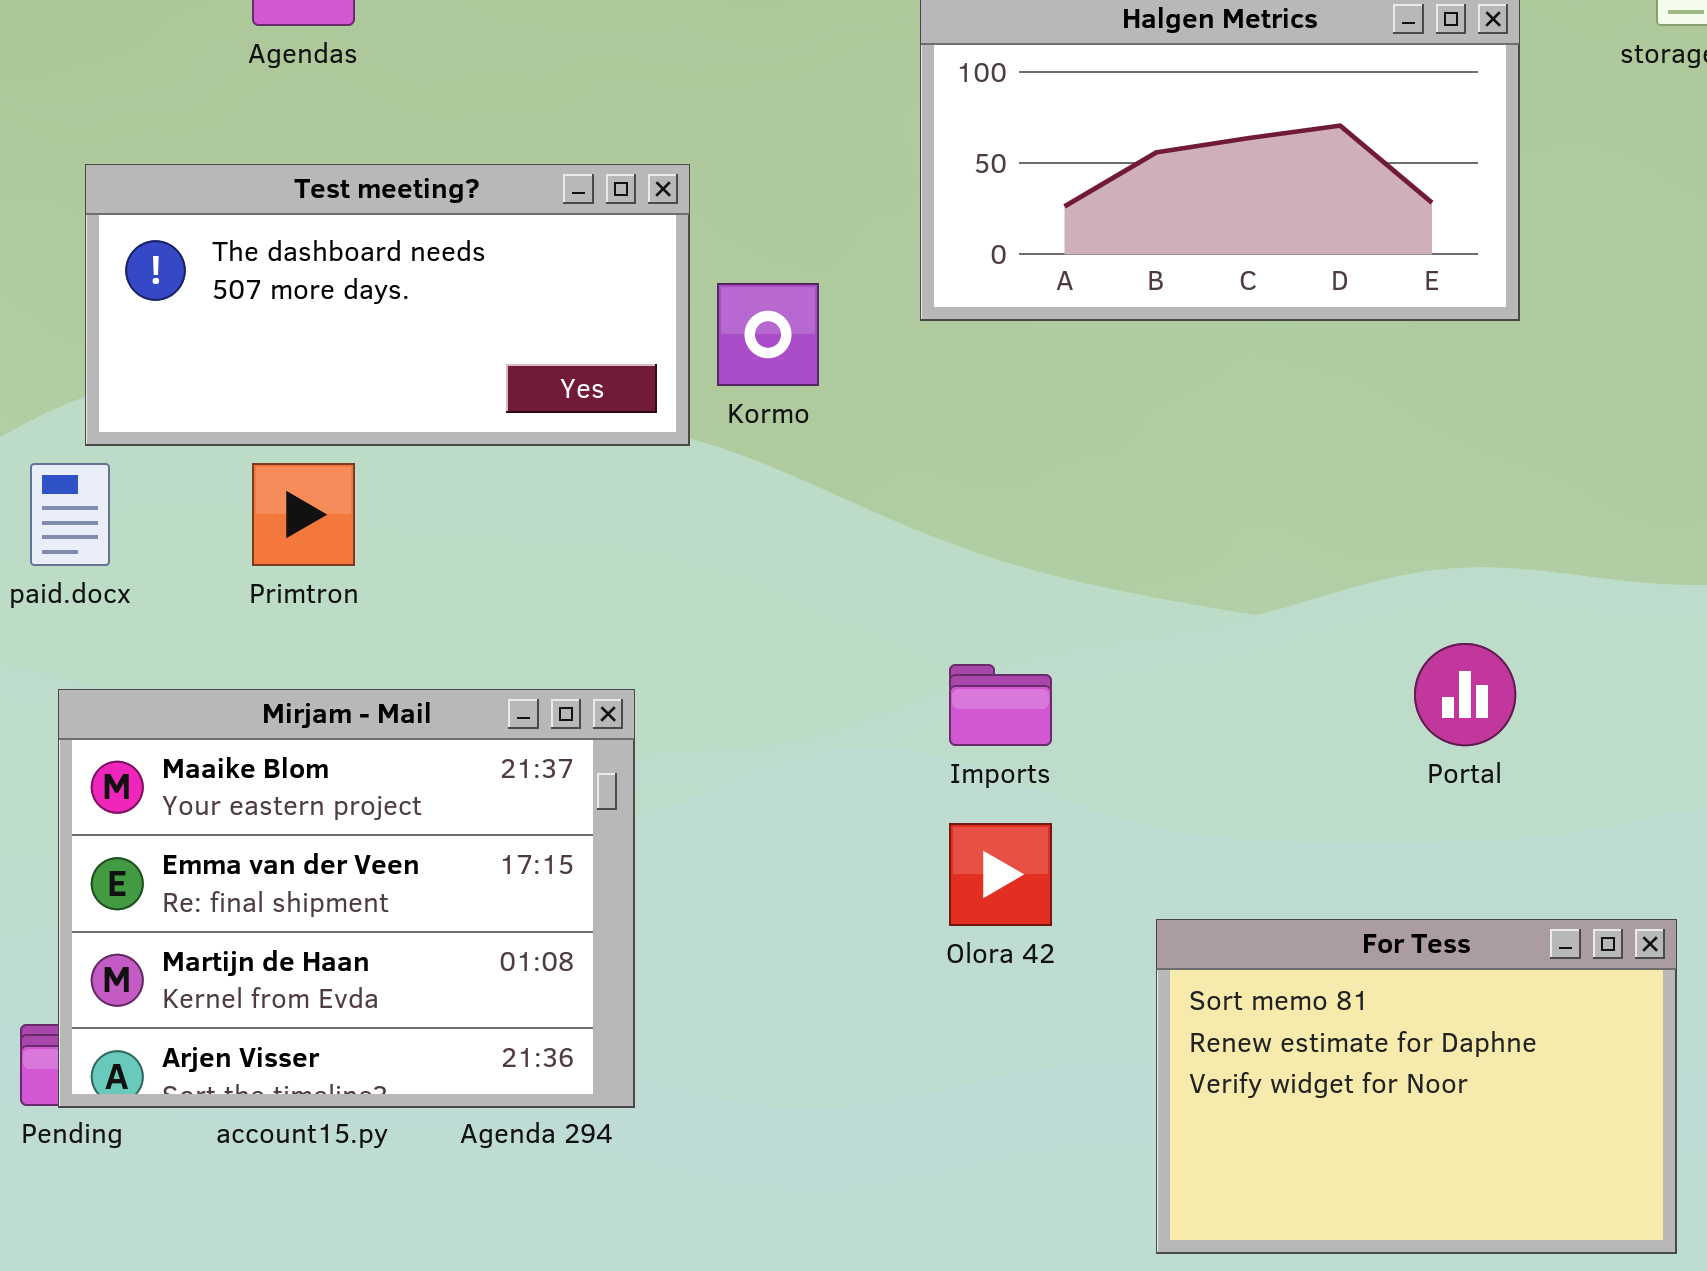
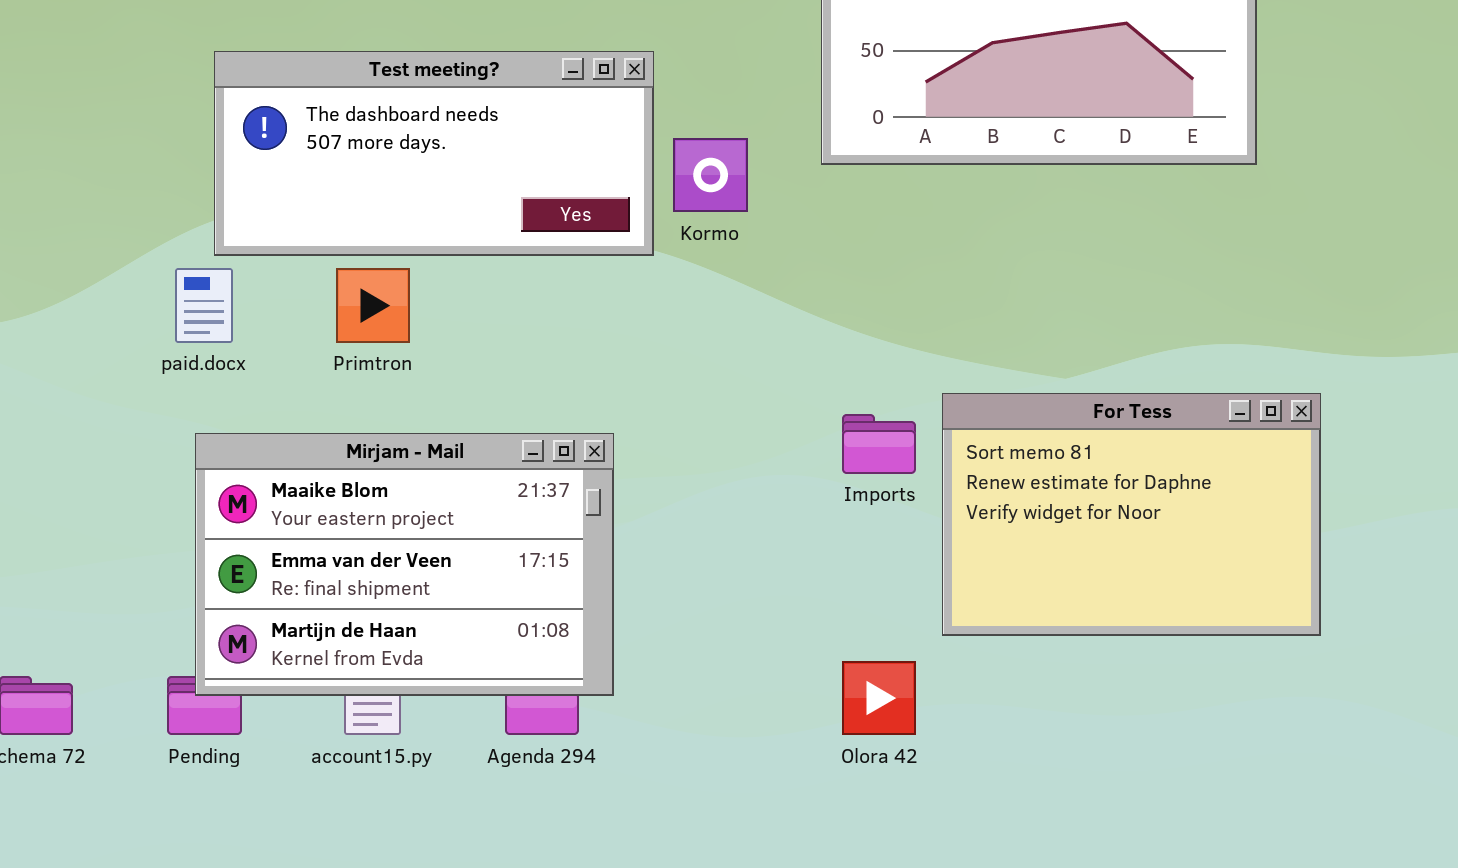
Mirjam - Mail: [58,689,635,1108] -> [195,433,614,696], resized
Olora 42: [949,823,1052,926] -> [842,661,916,735], moved
For Tess: [1156,919,1677,1254] -> [942,393,1321,636], moved

